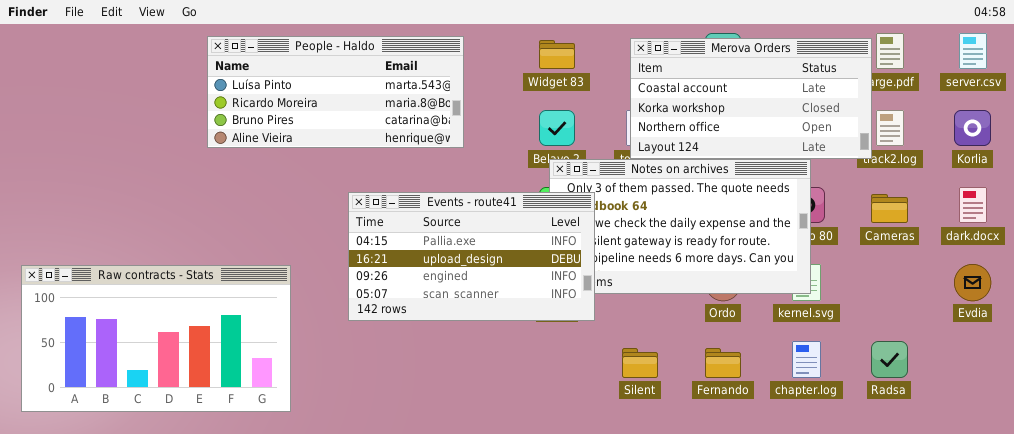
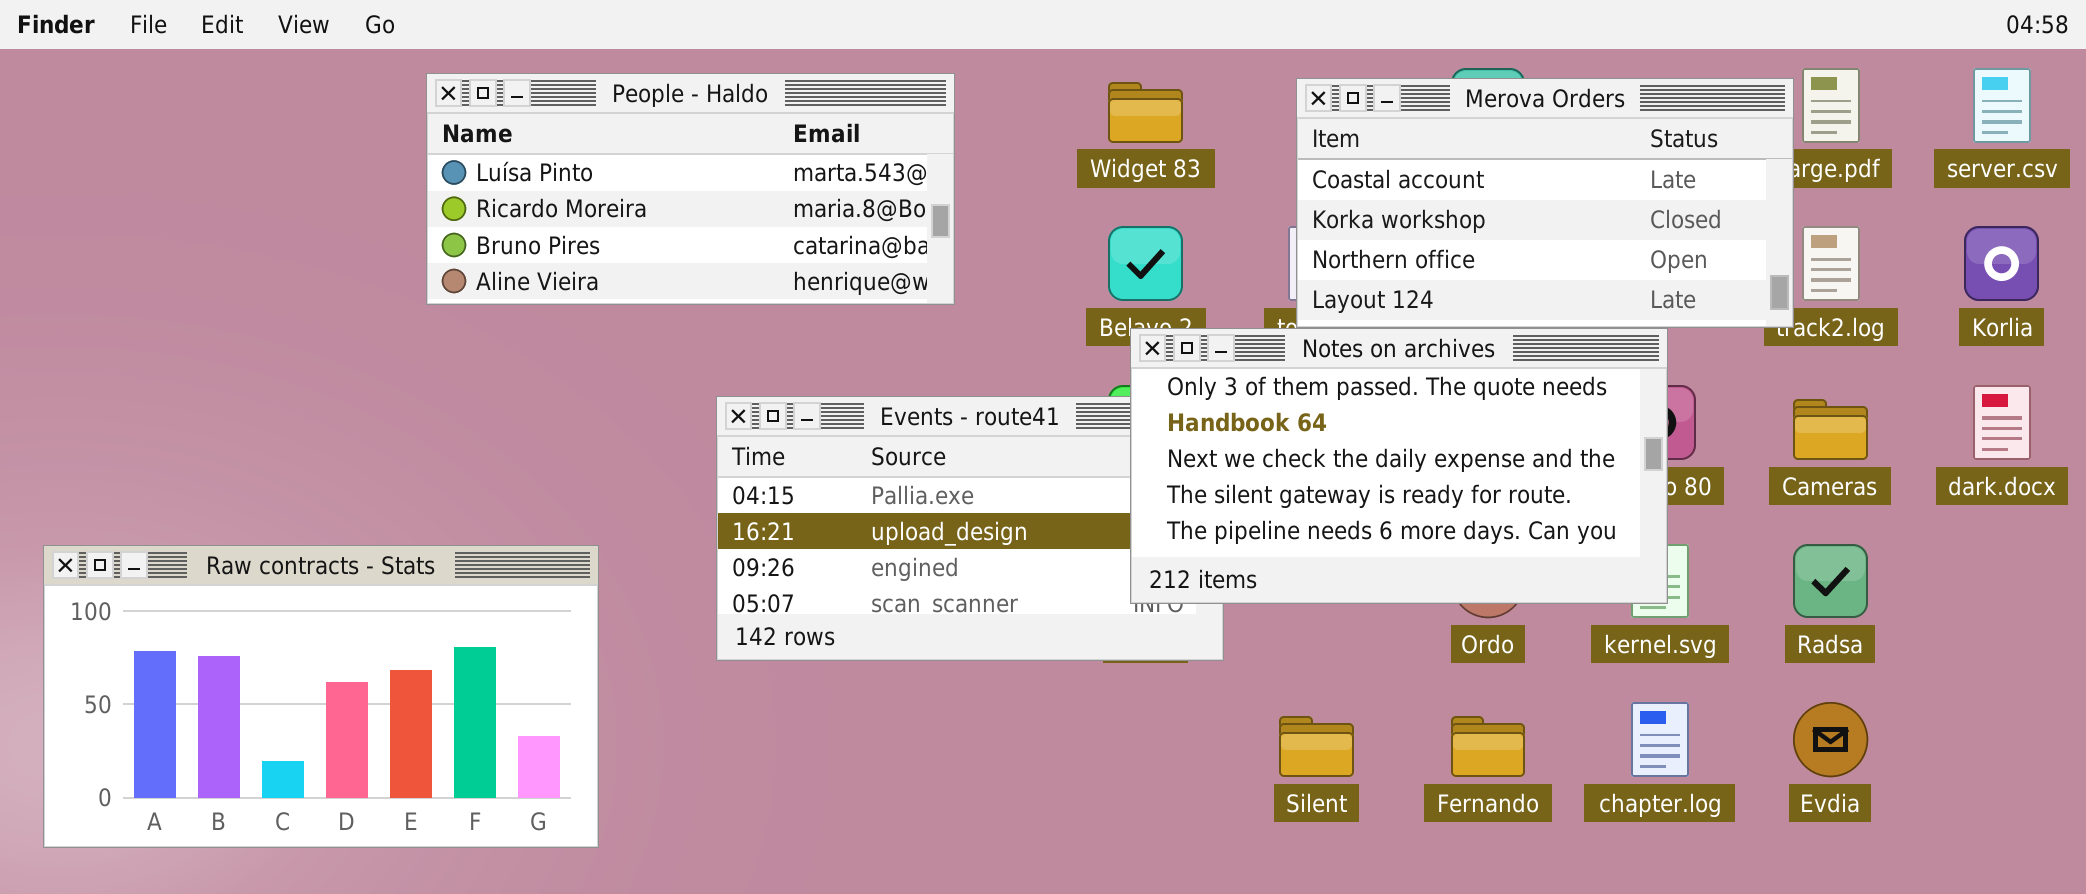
Notes on archives: [549,159,811,294] -> [1130,328,1668,604], raised
Evdia: [954,264,991,301] -> [1793,702,1868,777], moved
Radsa: [871,341,908,378] -> [1793,544,1868,618], moved

